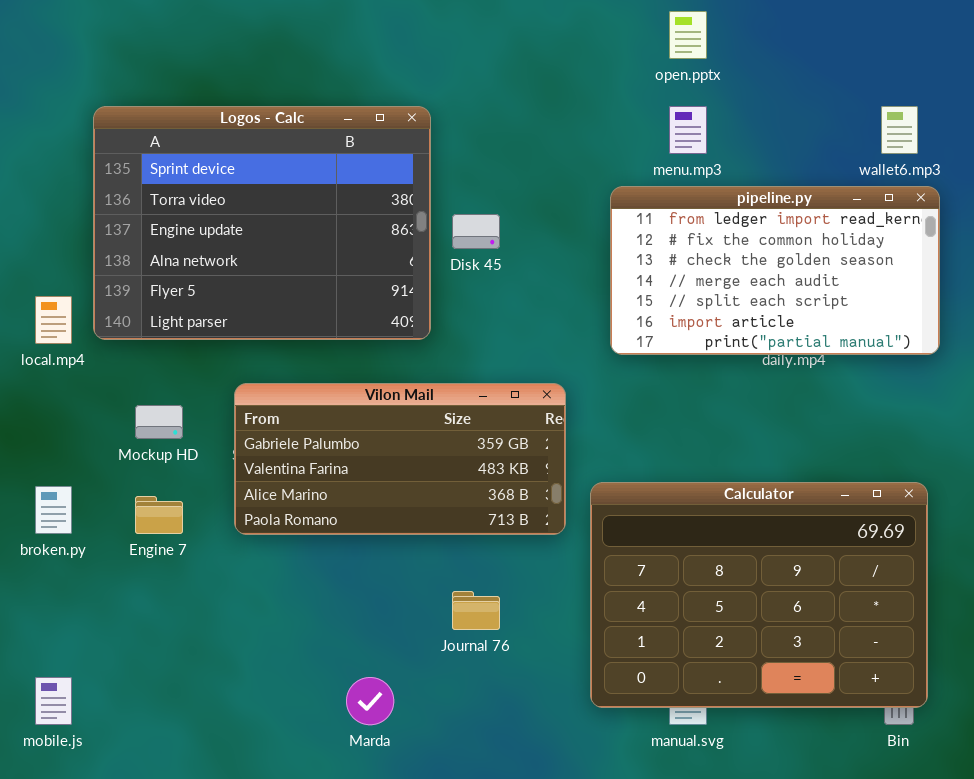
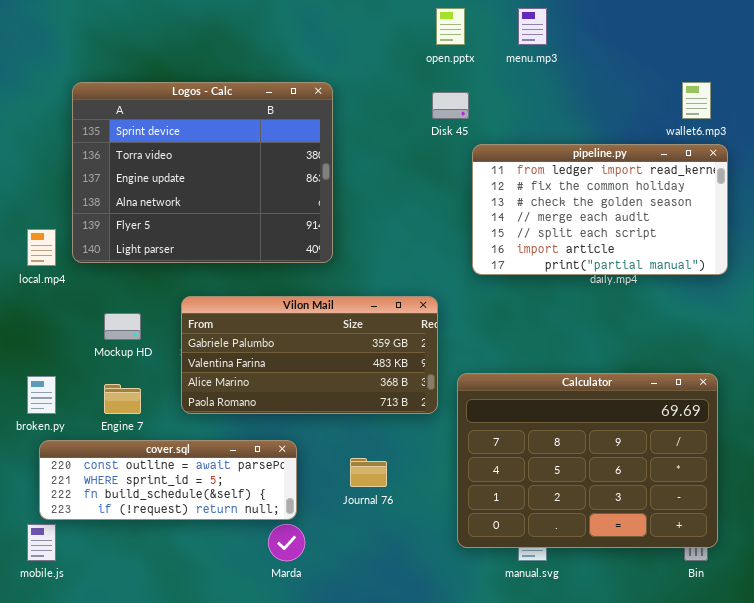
open.pptx: [669,11,707,59] -> [436,8,465,45], moved
menu.mp3: [669,106,707,154] -> [518,8,547,45], moved
Disk 45: [452,214,500,249] -> [432,92,469,119], moved
cover.sql: none -> [39,440,297,520], opened

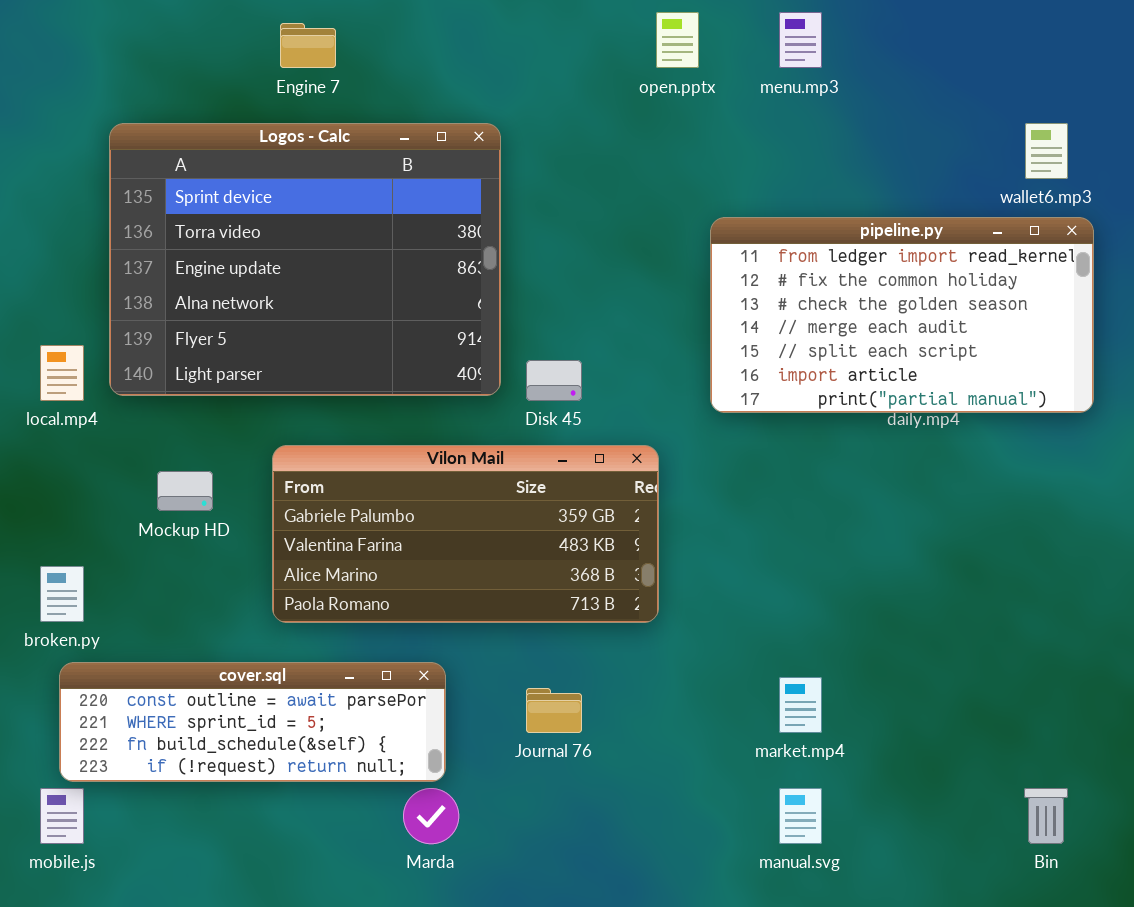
Disk 45: [432,92,469,119] -> [526,360,582,401], moved
Calculator: [457,373,718,548] -> none, closed
Engine 7: [104,384,141,414] -> [280,23,336,68], moved

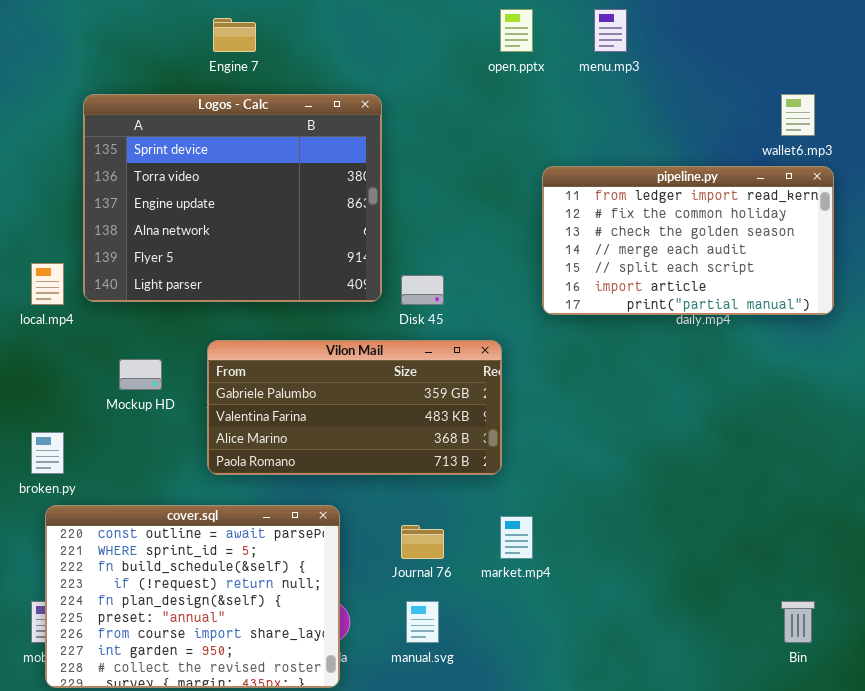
cover.sql: [59,662,446,782] -> [45,505,340,688], resized
market.mp4: [779,677,822,733] -> [500,516,533,559], moved
manual.svg: [779,788,822,844] -> [406,601,439,643], moved

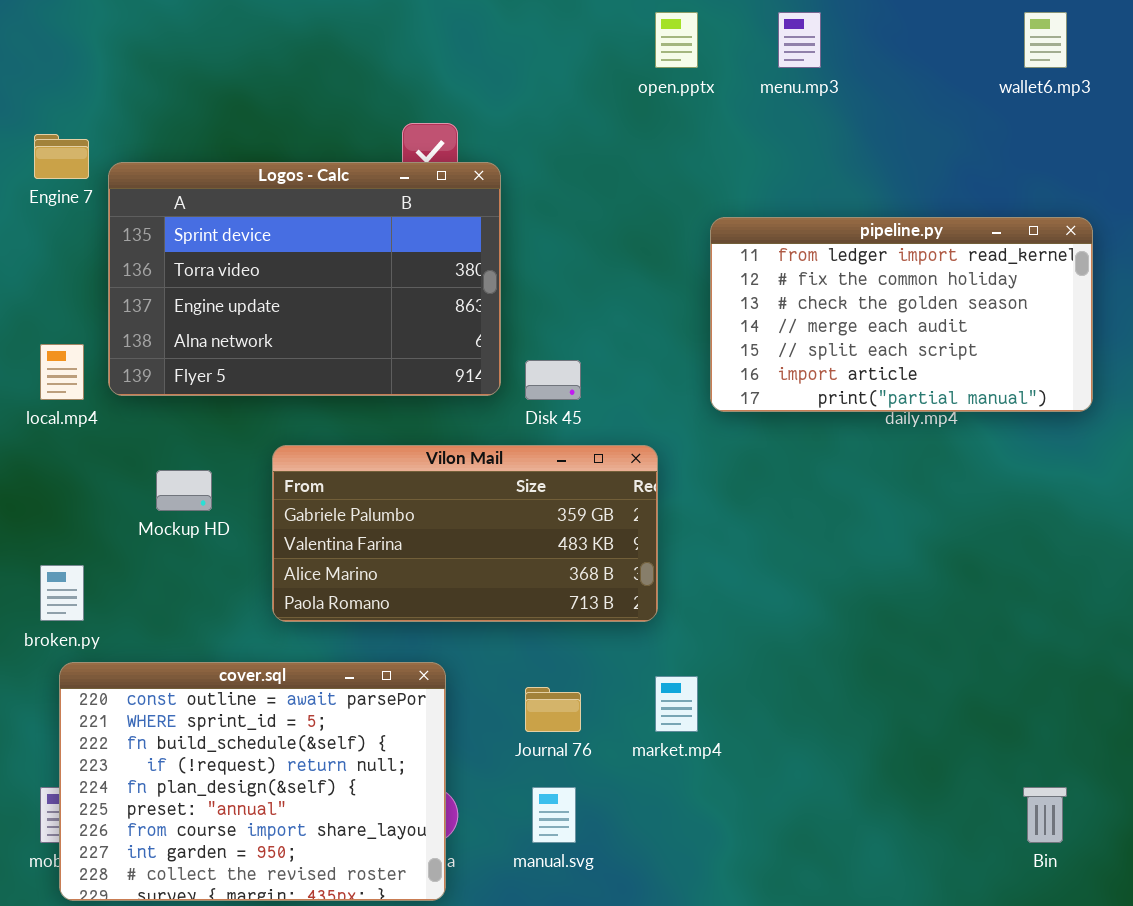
Engine 7: [213,18,256,52] -> [34,134,89,179], moved
Logos - Calc: [83,94,382,302] -> [108,162,501,396], resized
wallet6.mp3: [781,94,815,136] -> [1024,12,1067,68], moved

